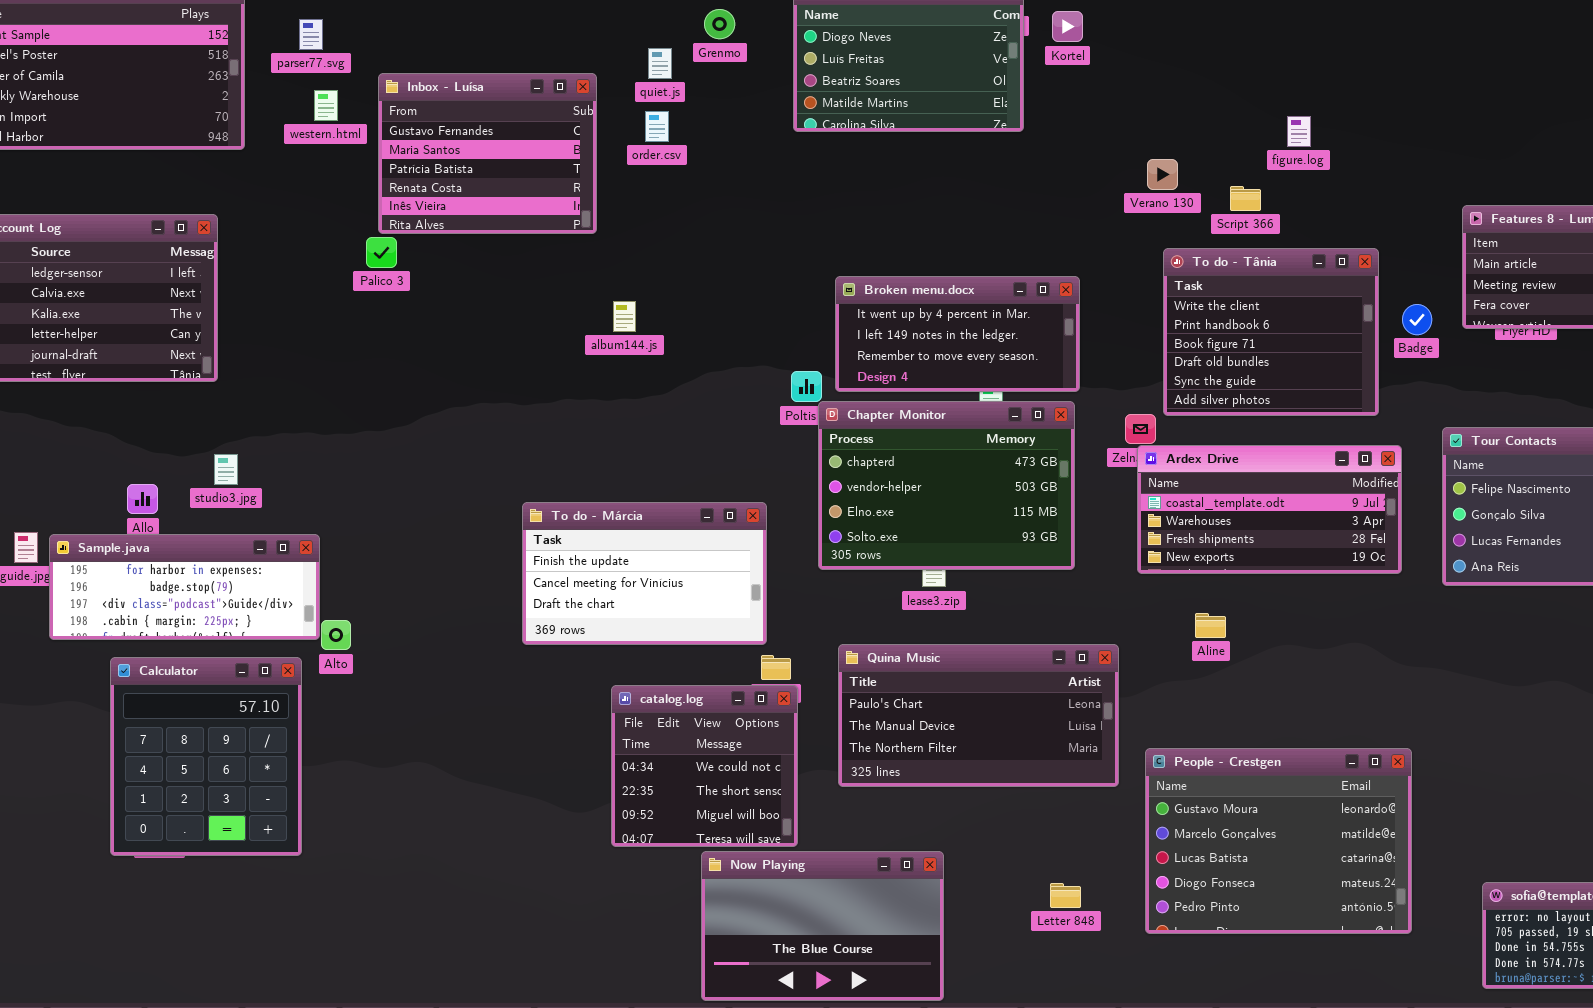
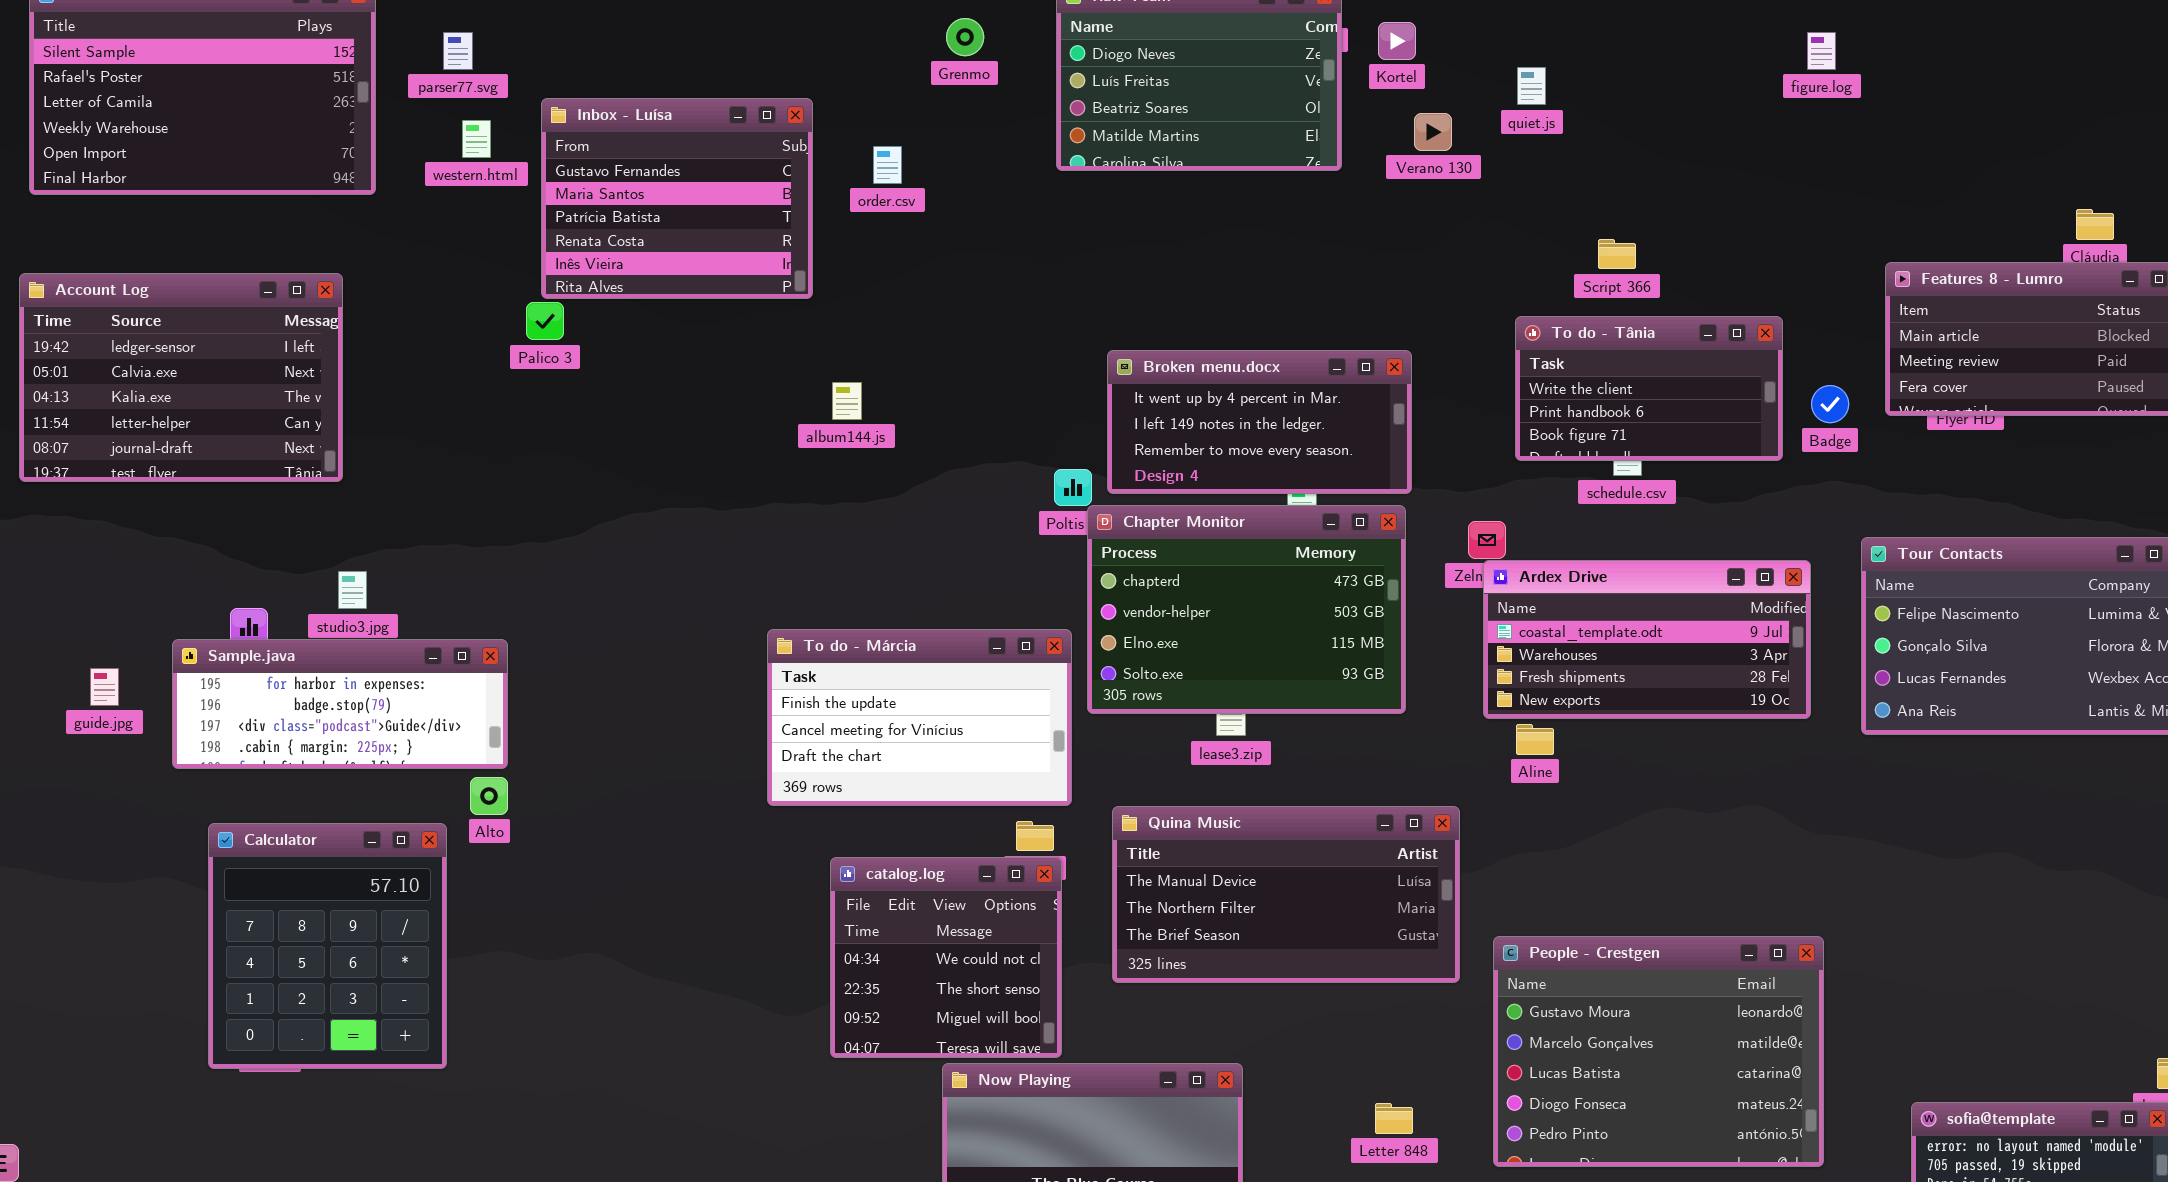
quiet.js: [648,48,672,79] -> [1517,67,1546,105], moved
figure.log: [1287,116,1311,147] -> [1807,32,1836,70], moved
Verano 130: [1147,159,1178,190] -> [1414,113,1452,151], moved
To do - Tânia: [1163,248,1379,416] -> [1515,316,1783,461], resized
To do - Márcia: [522,502,767,645] -> [767,629,1072,806], moved
Sample.java: [49,534,320,640] -> [172,639,508,769], moved
Aline: [1195,613,1226,638] -> [1516,724,1554,755], moved
Quina Music: [838,644,1119,787] -> [1112,806,1460,983], scrolled down 1 row

